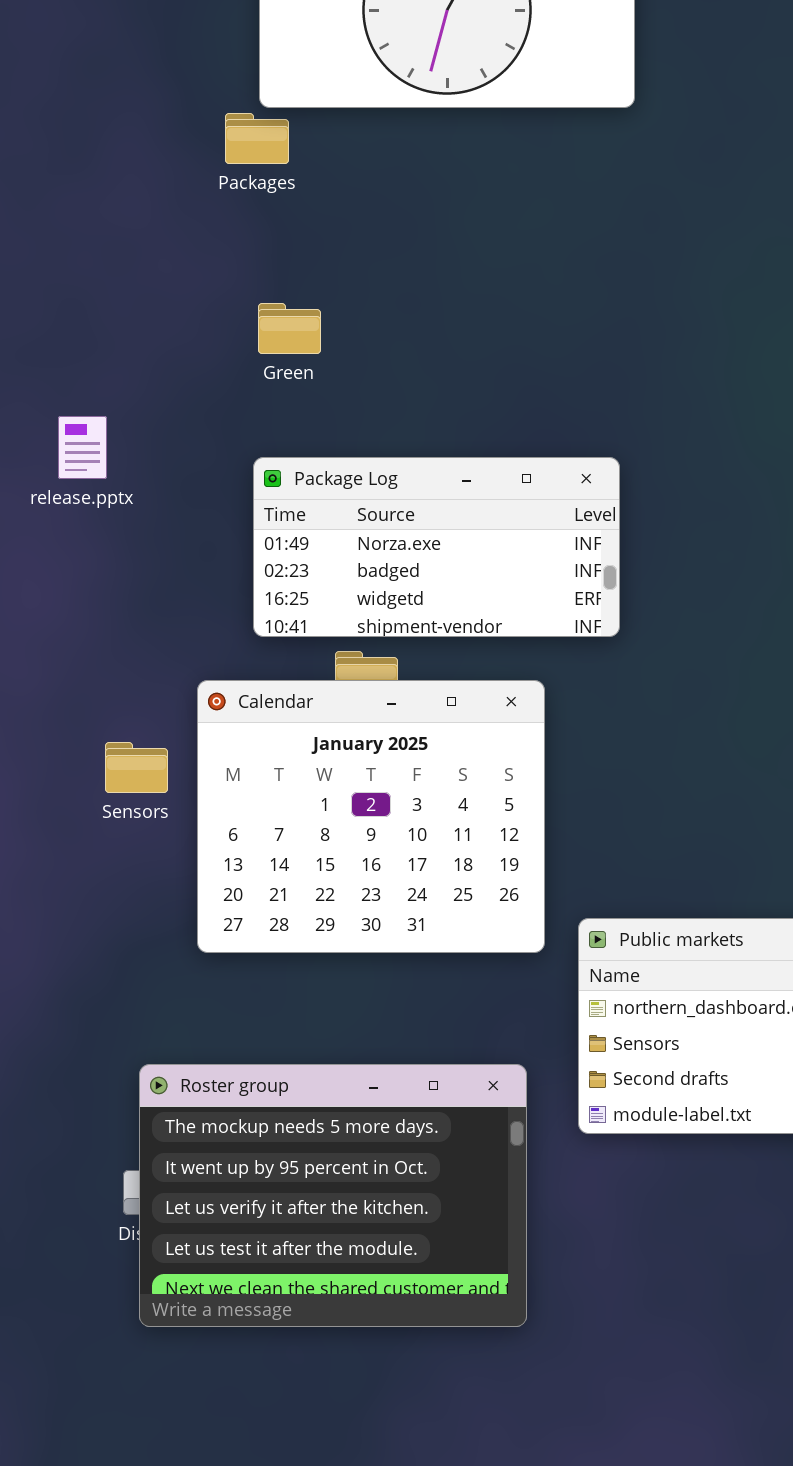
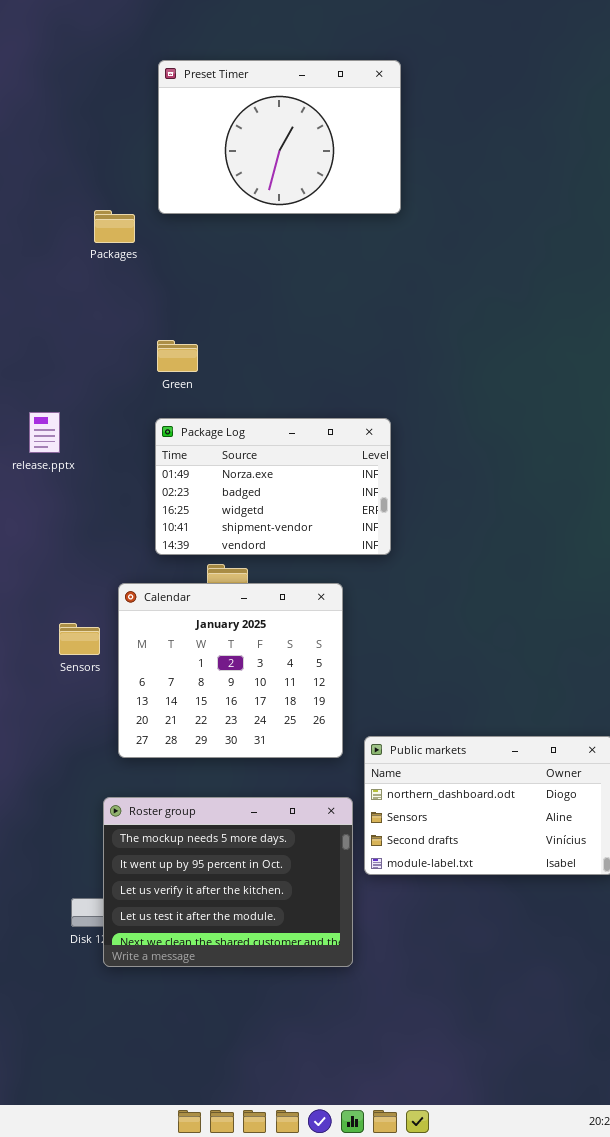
Packages: [225,113,289,164] -> [94,210,135,243], moved
Package Log: [253,457,620,637] -> [155,418,391,555], resized
Roster group: [139,1064,527,1327] -> [103,797,353,967], moved

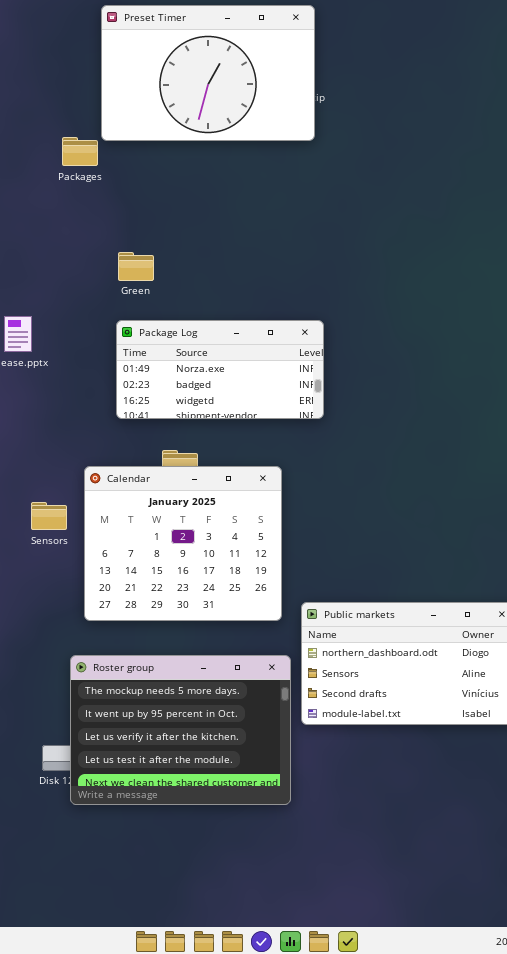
Preset Timer: [158,60,401,214] -> [101,5,315,141], moved
Package Log: [155,418,391,555] -> [116,320,324,419], resized

